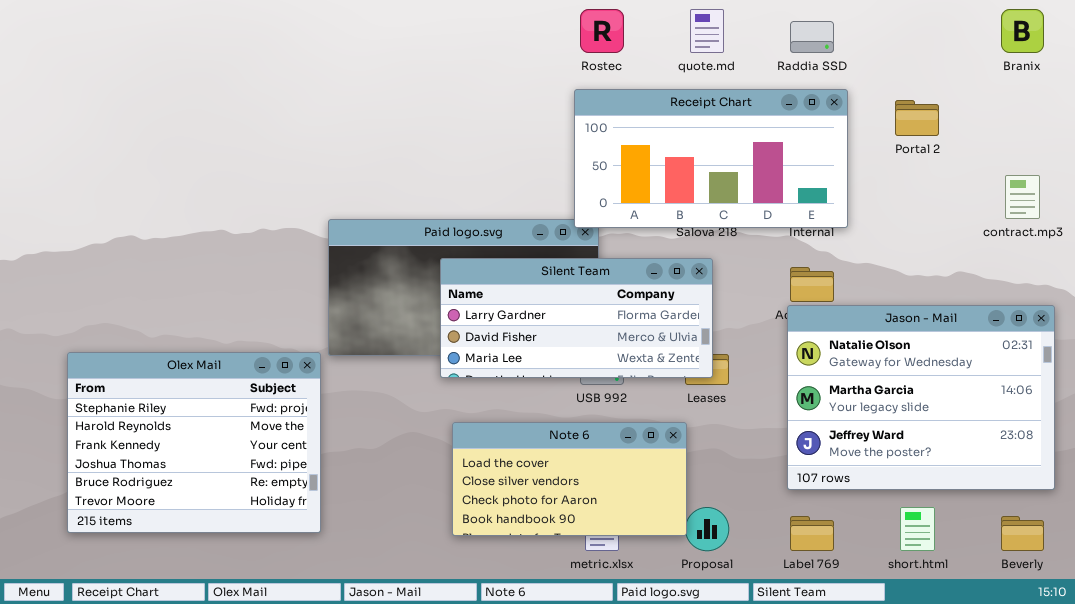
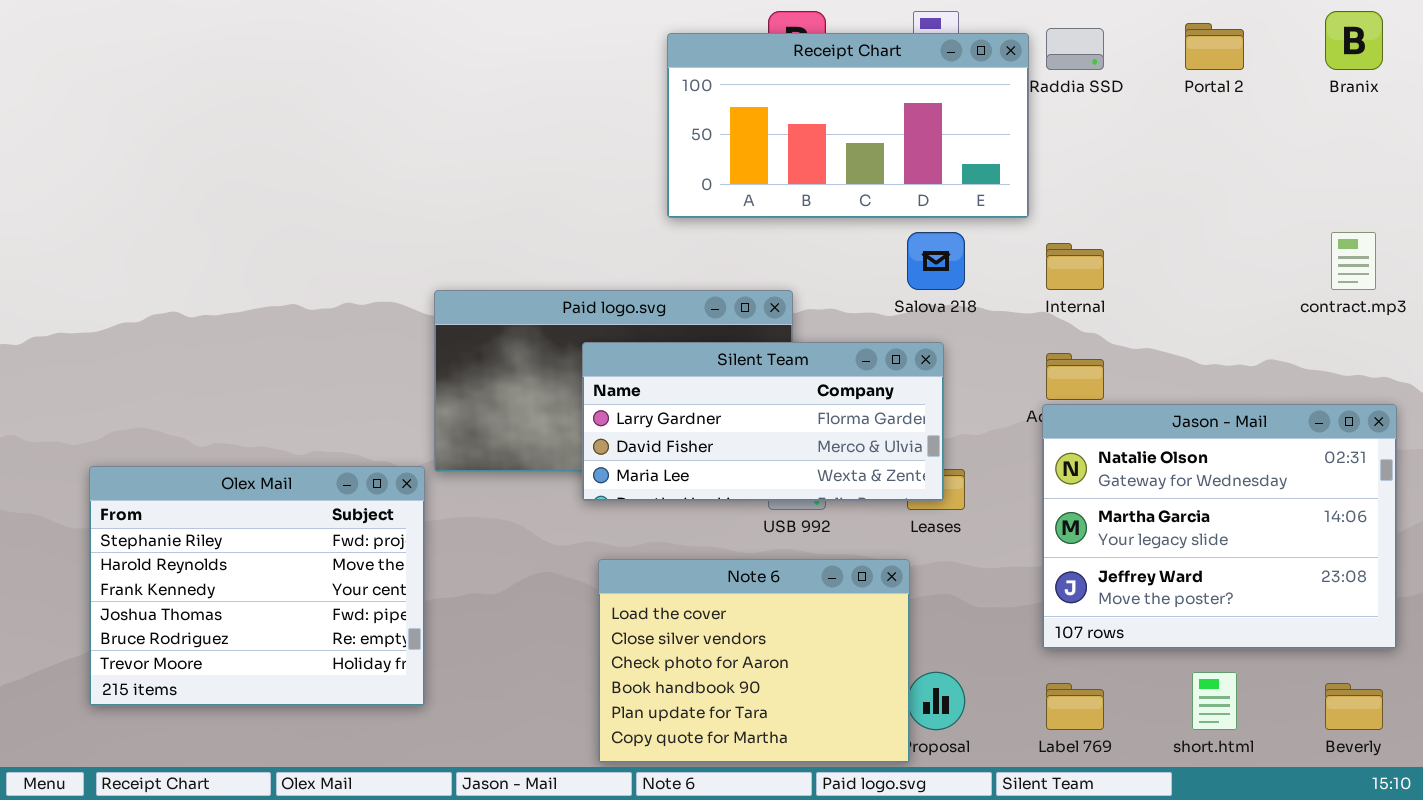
Receipt Chart: [574,89,848,228] -> [667,33,1029,218], moved
Portal 2: [895,100,939,136] -> [1185,23,1244,70], moved
Note 6: [452,422,687,536] -> [598,559,910,763], resized

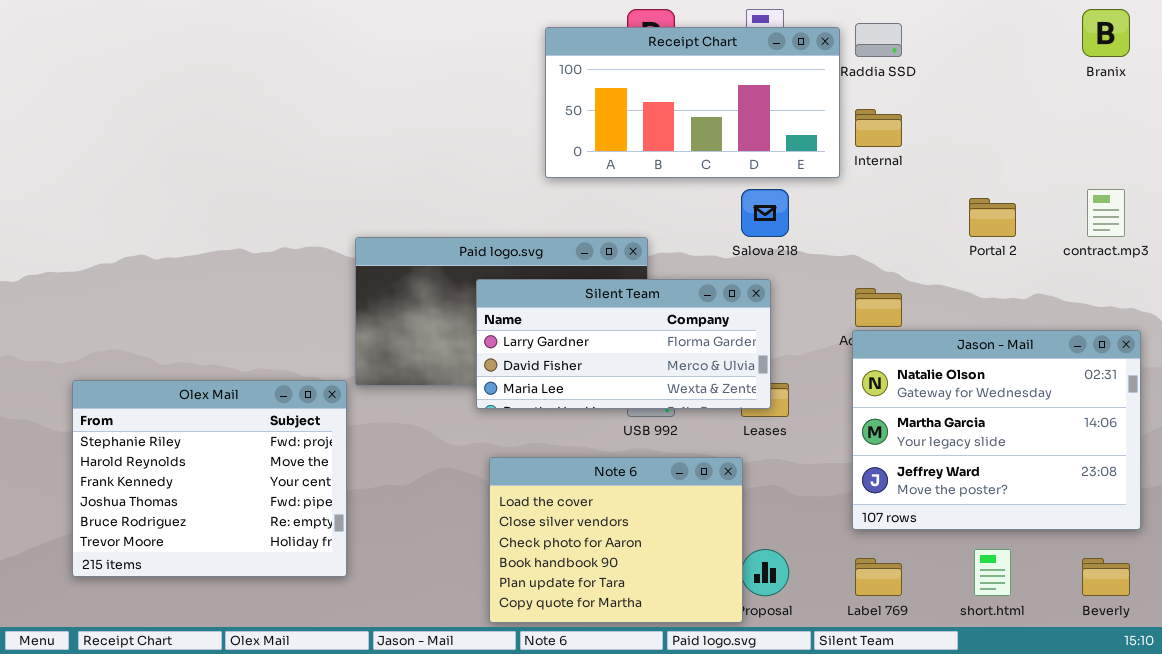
Portal 2: [1185,23,1244,70] -> [969,198,1016,237], moved
Internal: [1046,243,1104,290] -> [855,109,902,147], moved

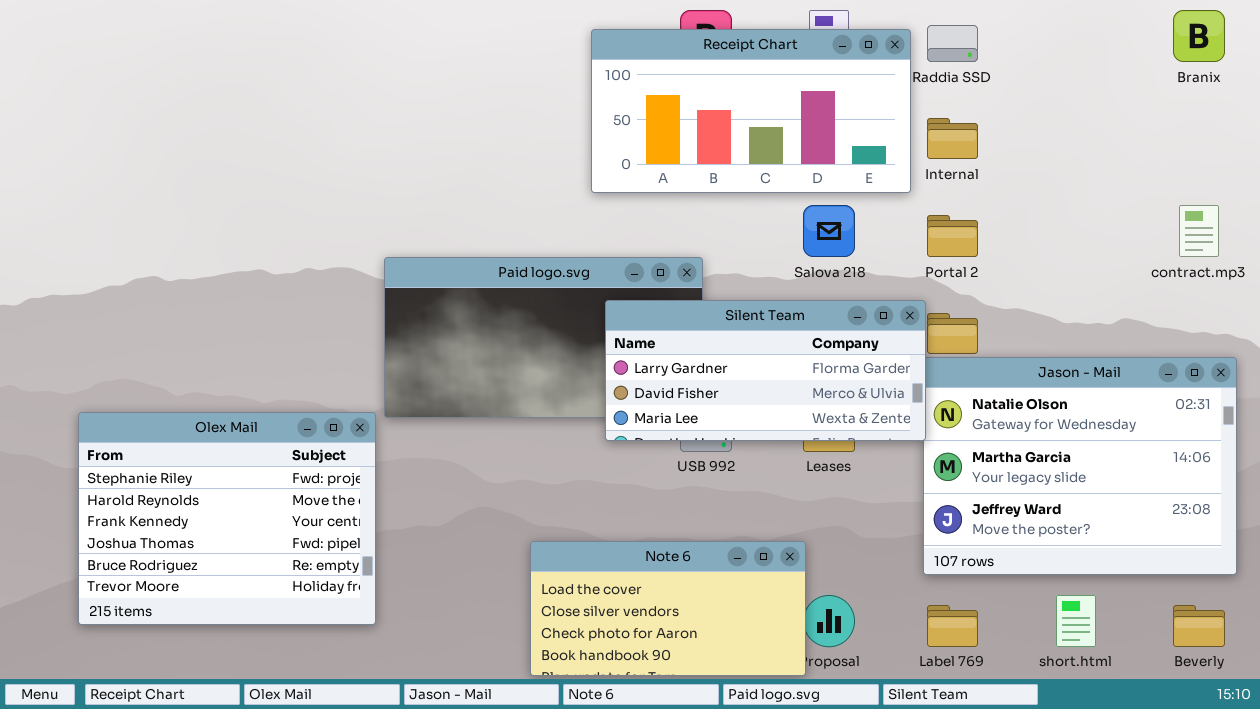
Portal 2: [969,198,1016,237] -> [927,215,978,257], moved
Silent Team: [476,279,771,409] -> [605,300,926,441], moved
Note 6: [489,457,743,623] -> [530,541,806,676], resized

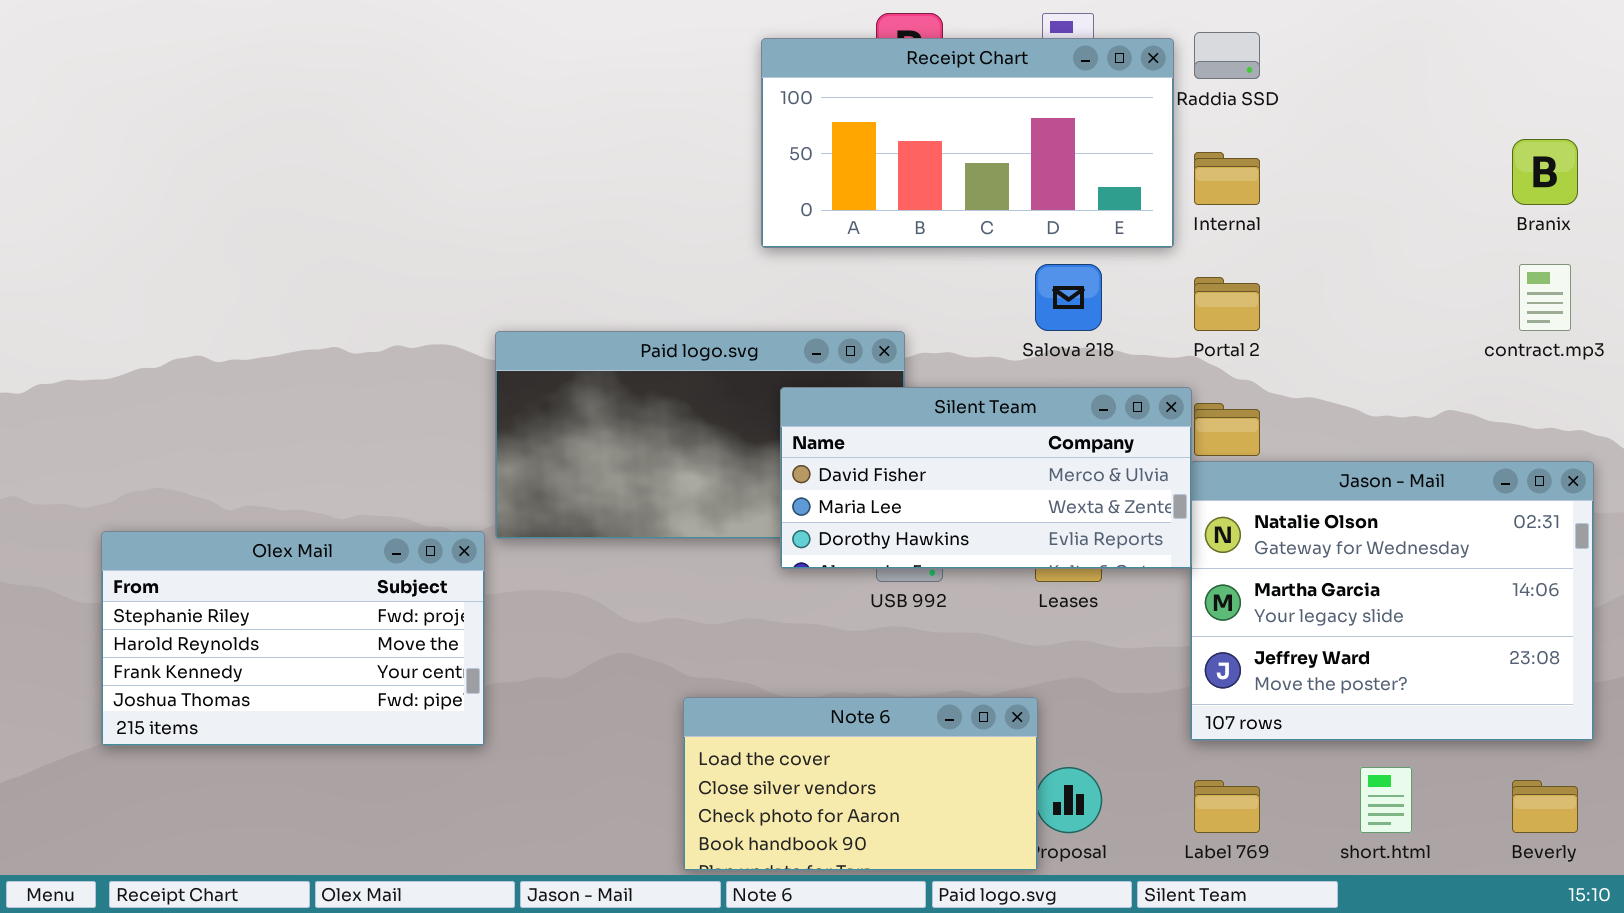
Branix: [1173,10,1225,62] -> [1512,139,1578,205], moved
Silent Team: [605,300,926,441] -> [780,387,1192,569], scrolled down 1 row
Olex Mail: [78,412,376,625] -> [101,531,485,746], resized

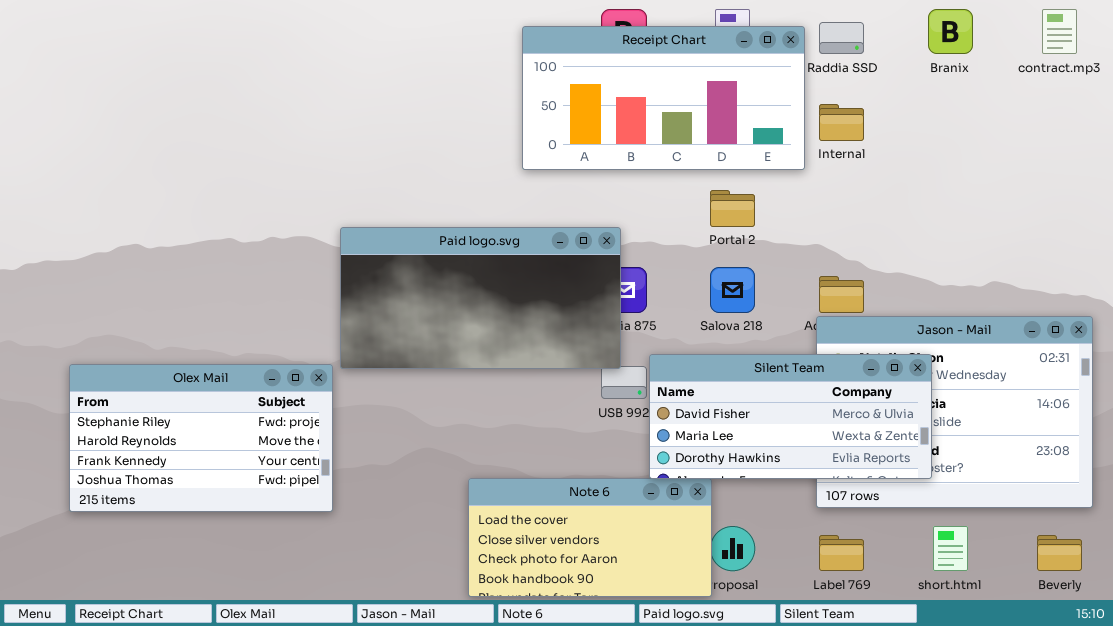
Branix: [1512,139,1578,205] -> [928,9,973,54], moved
Salova 218: [1035,264,1102,331] -> [710,267,755,313], moved
contract.mp3: [1519,264,1571,331] -> [1042,9,1077,54], moved
Portal 2: [1194,277,1260,331] -> [710,190,755,227], moved
Silent Team: [780,387,1192,569] -> [649,354,932,479], moved

